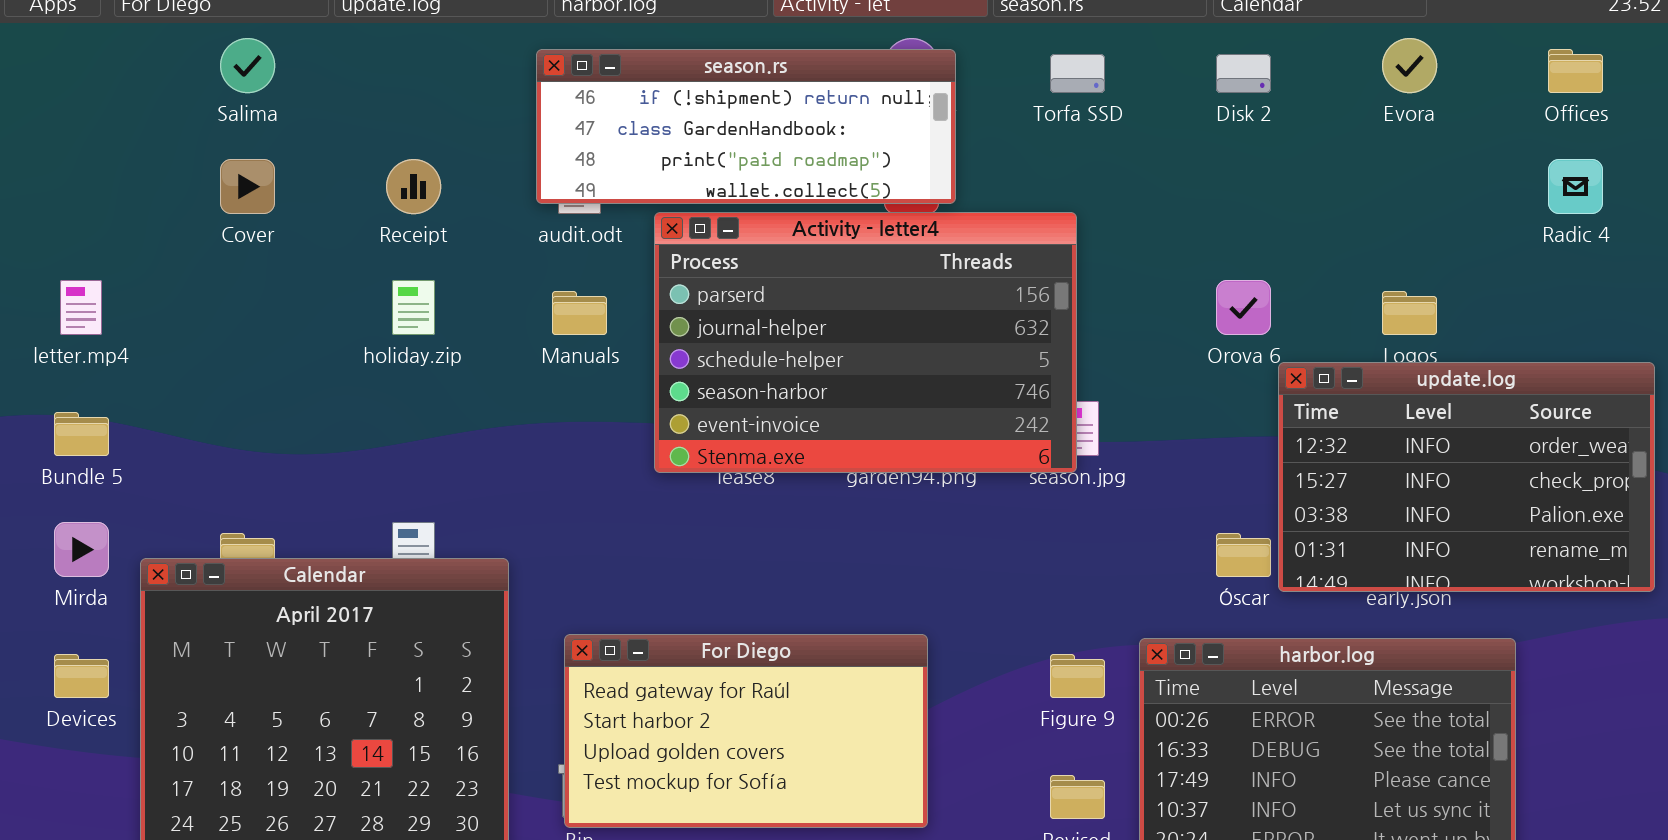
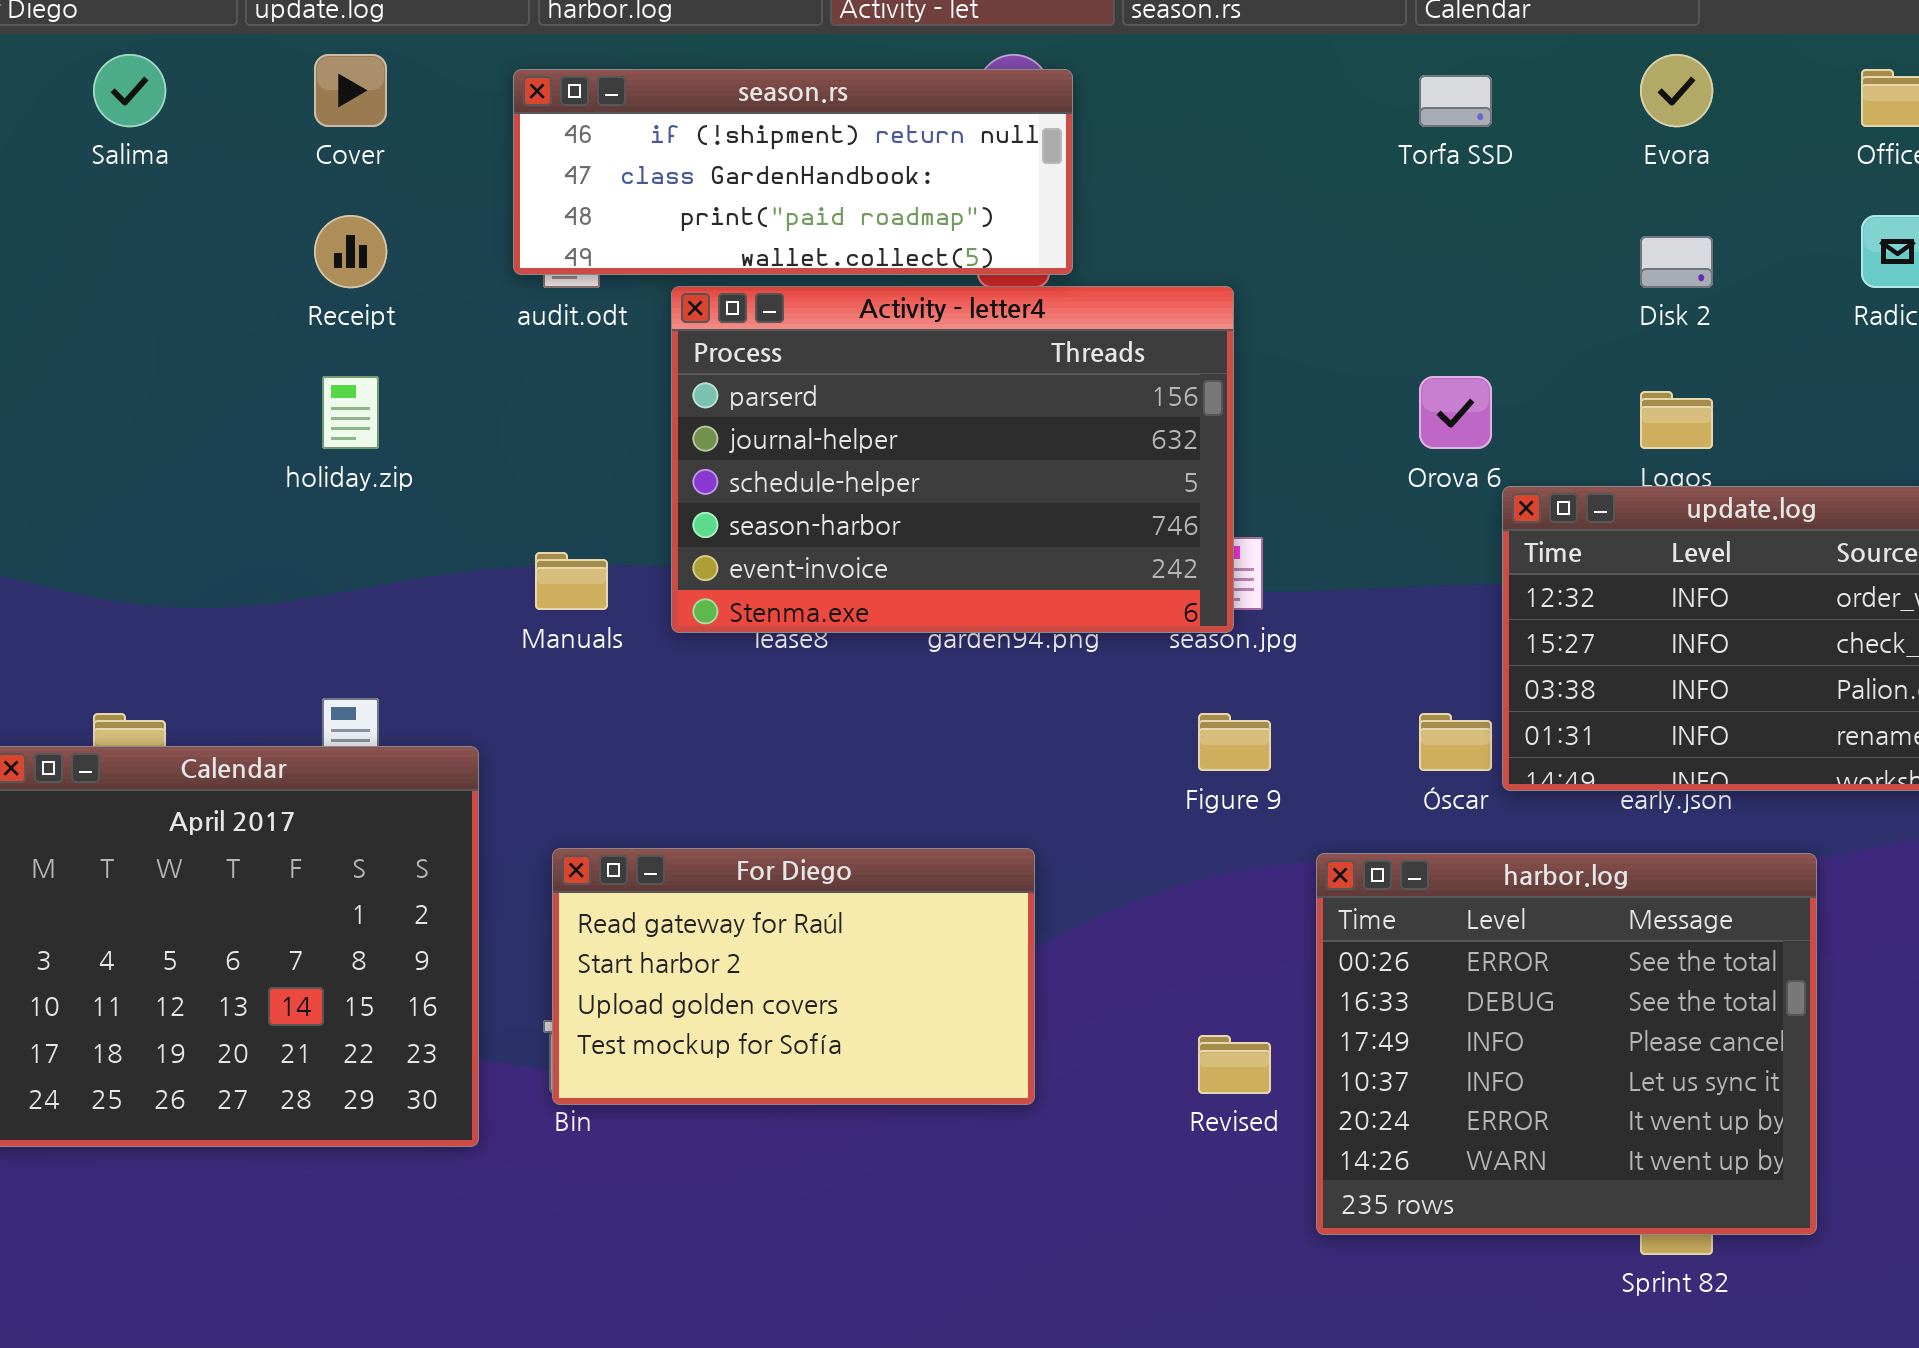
Torfa SSD: [1050,54,1105,93] -> [1419,75,1492,127], moved
Disk 2: [1216,54,1271,93] -> [1640,236,1713,288], moved
Cover: [220,159,275,214] -> [314,54,387,127], moved
Manuals: [552,291,607,335] -> [535,552,608,610], moved
Figure 9: [1050,654,1105,698] -> [1198,713,1271,771], moved

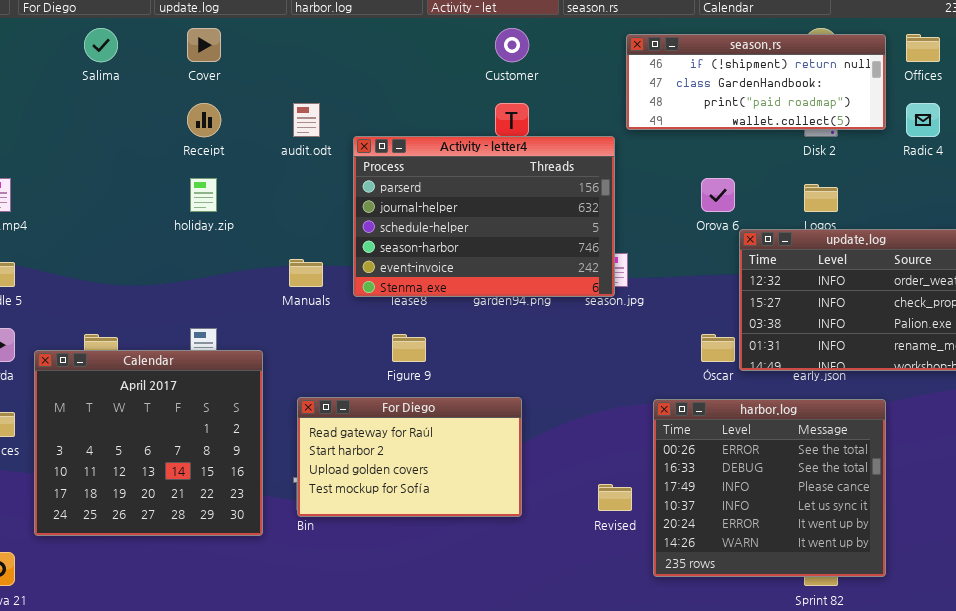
season.rs: [513,69,1073,275] -> [626,34,886,130], moved
Figure 9: [1198,713,1271,771] -> [392,334,426,362], moved

